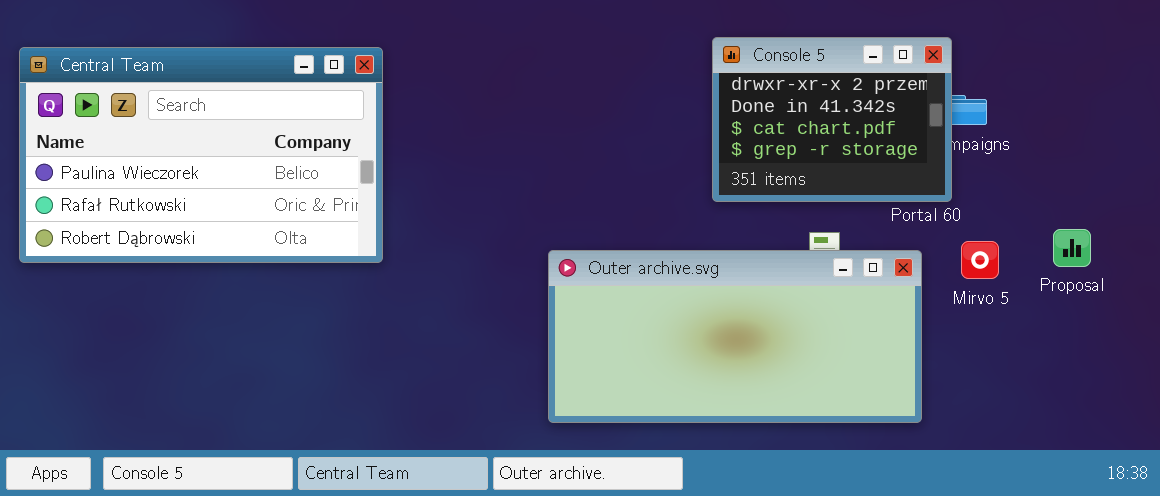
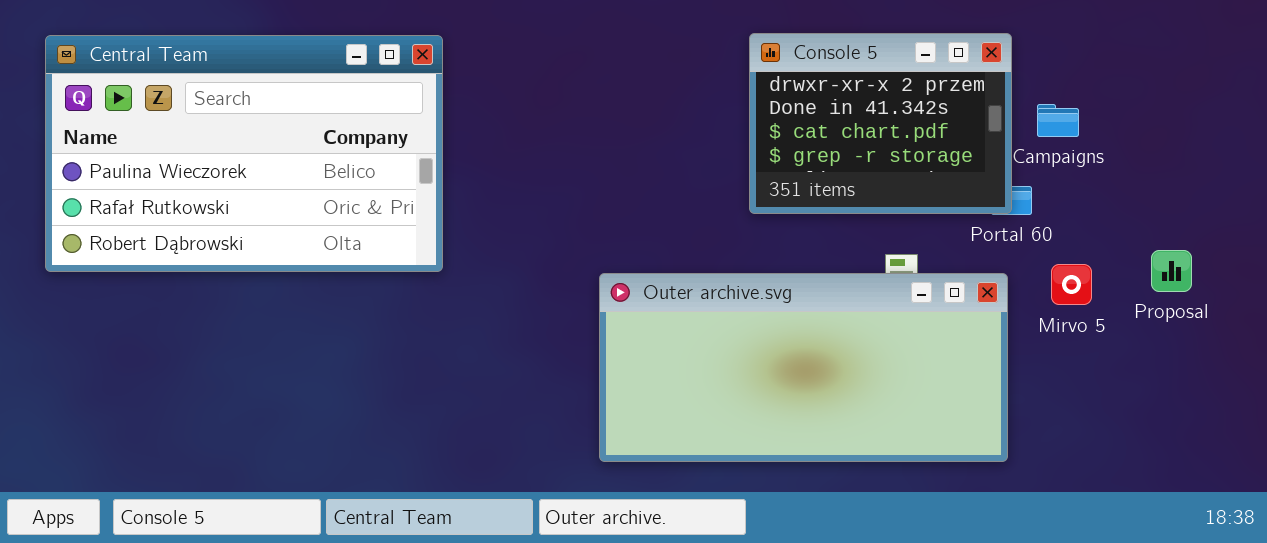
Console 5: [712,37,952,202] -> [749,33,1012,214], moved
Central Team: [19,47,383,263] -> [45,35,443,272], moved

